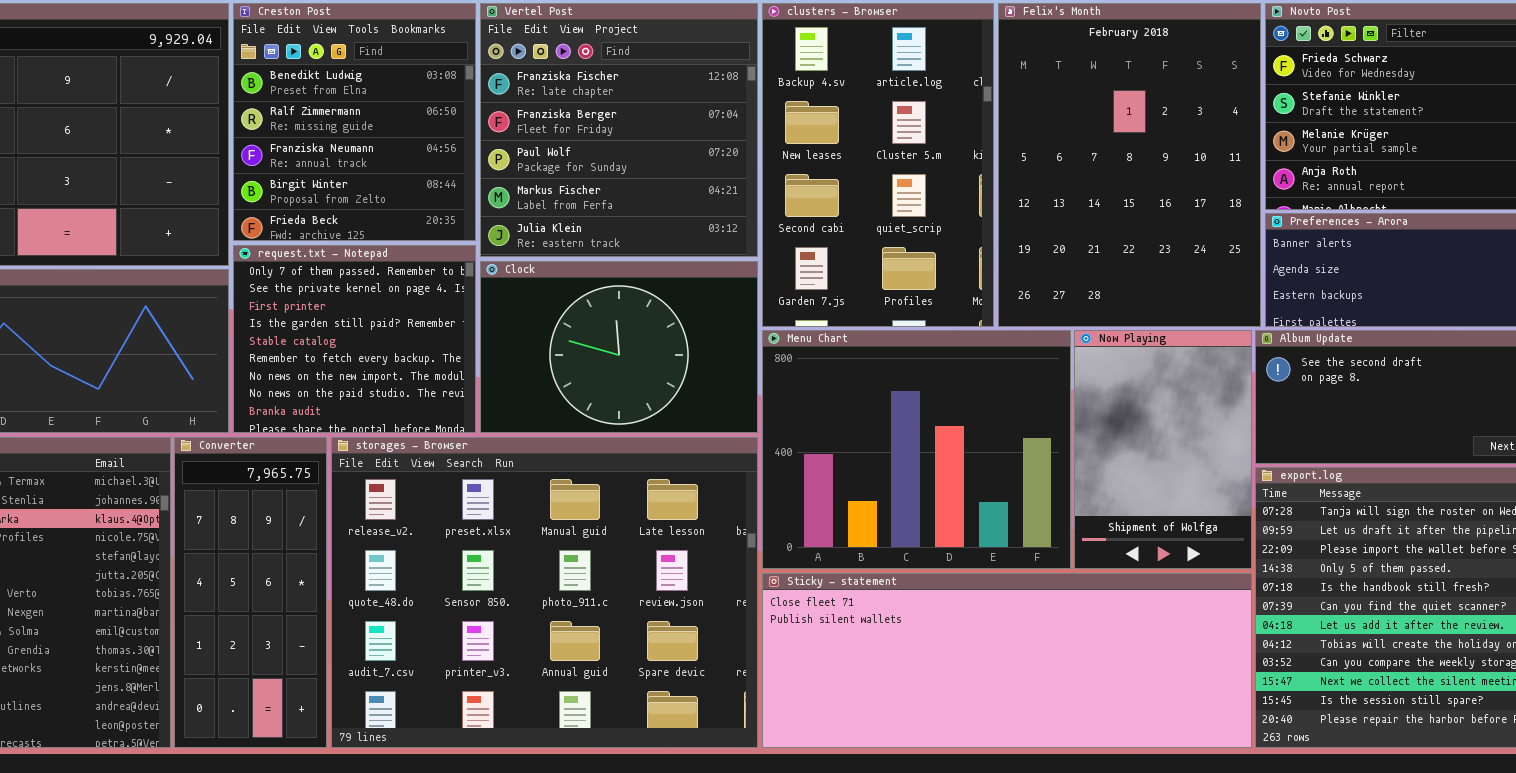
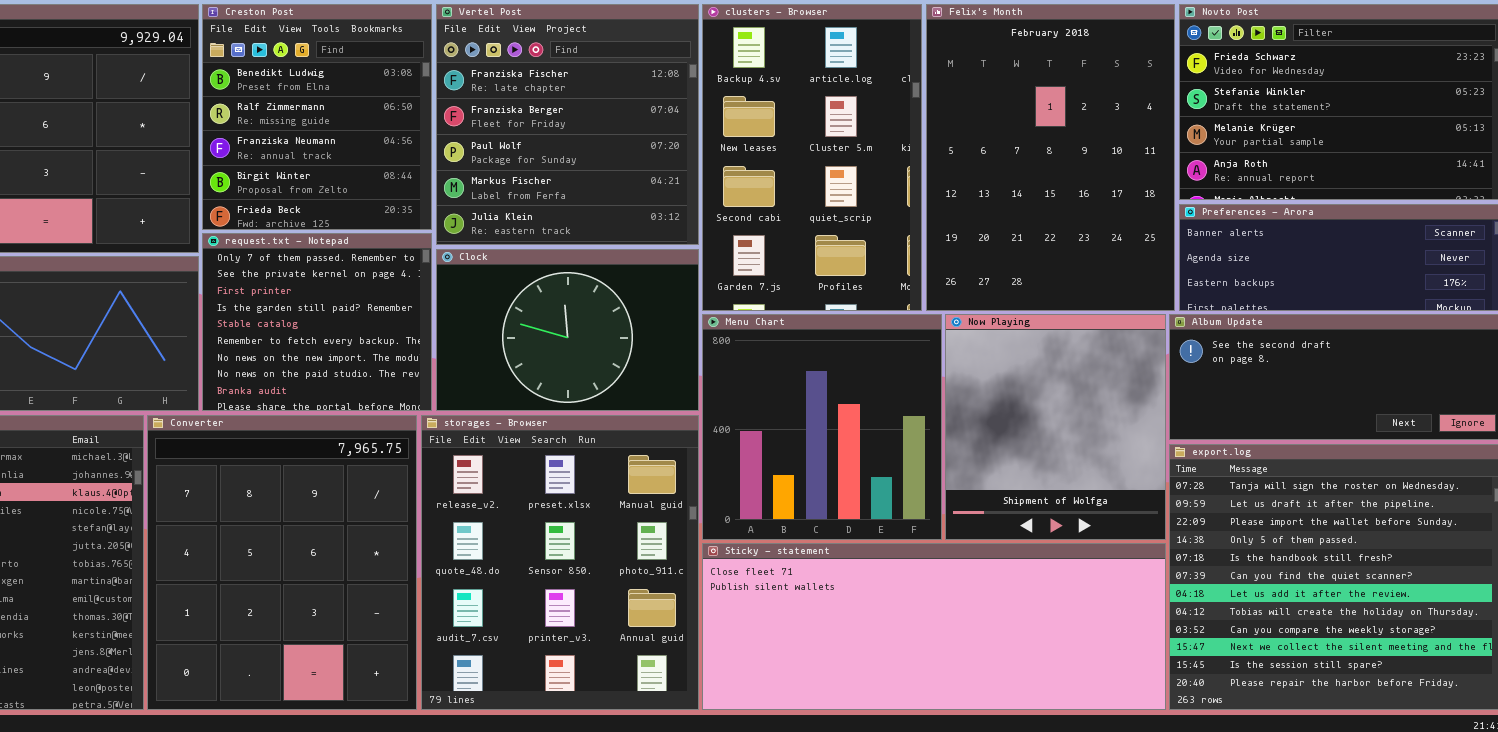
Menu Chart: [762,330,1071,569] -> [702,314,942,540], resized
Now Playing: [1074,330,1252,569] -> [945,314,1166,540], resized
Converter: [174,437,327,748] -> [147,415,417,710], resized
storages - Browser: [331,437,758,748] -> [421,415,699,710], resized

